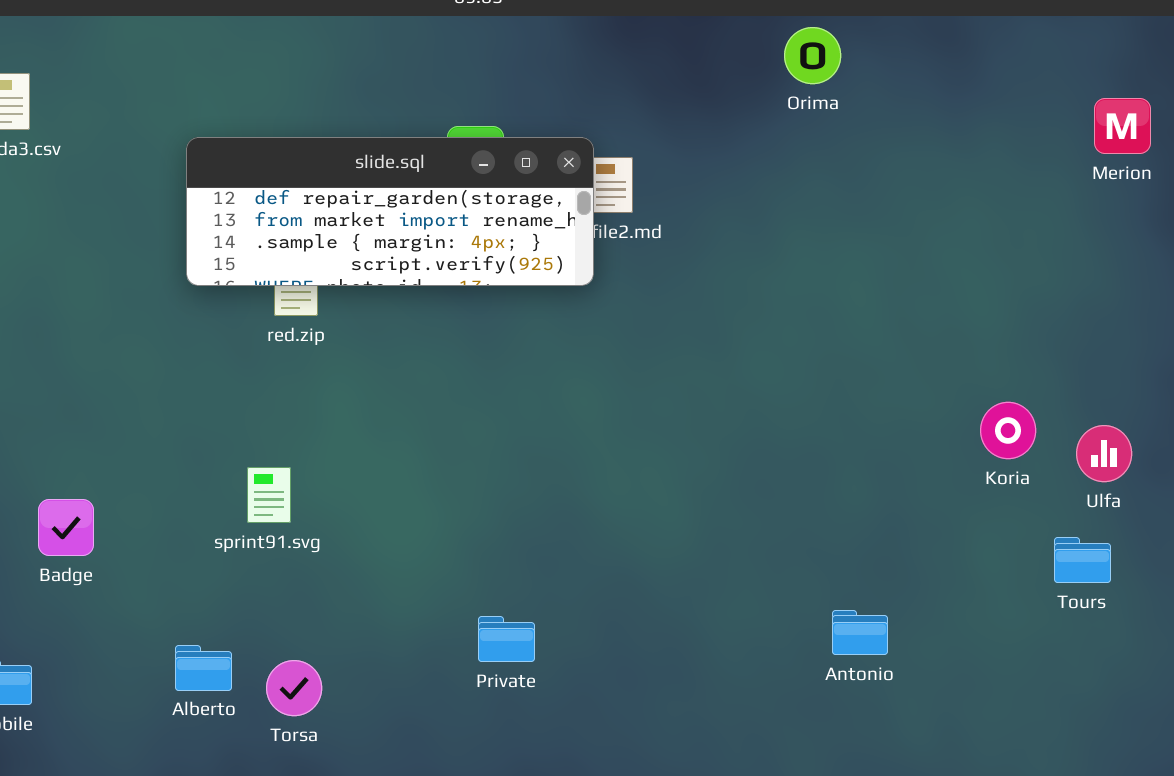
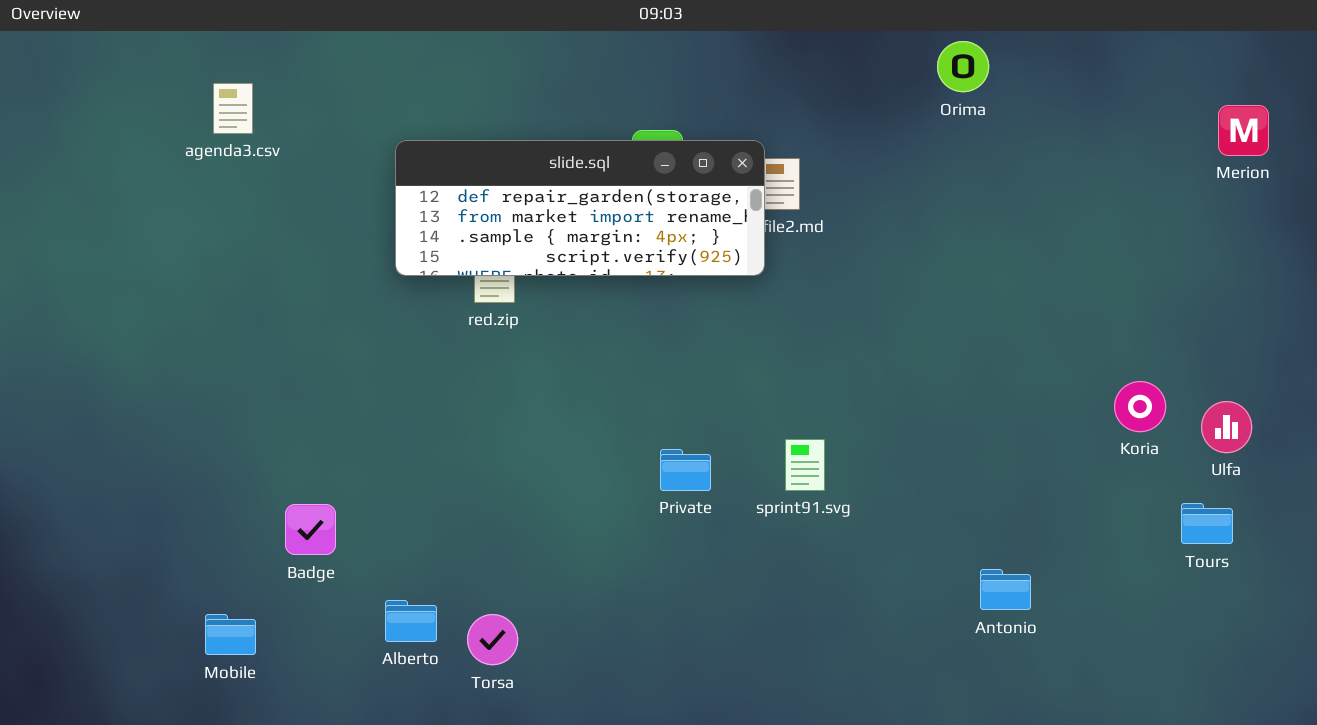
sprint91.svg: [247,467,291,523] -> [785,439,825,491], moved
Badge: [38,499,94,556] -> [285,504,336,555], moved
Private: [478,616,535,662] -> [660,449,711,491], moved

